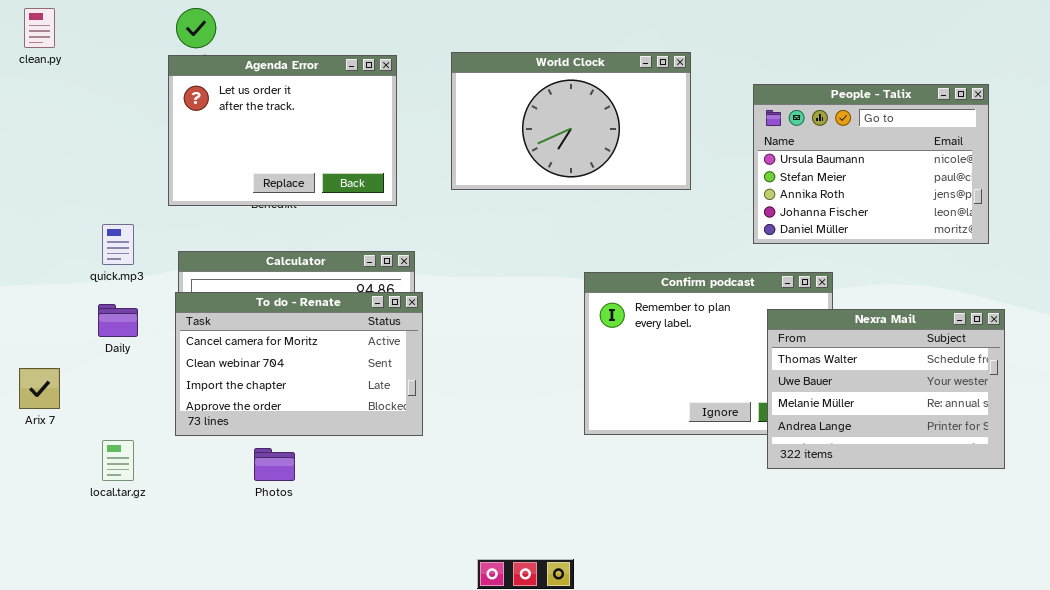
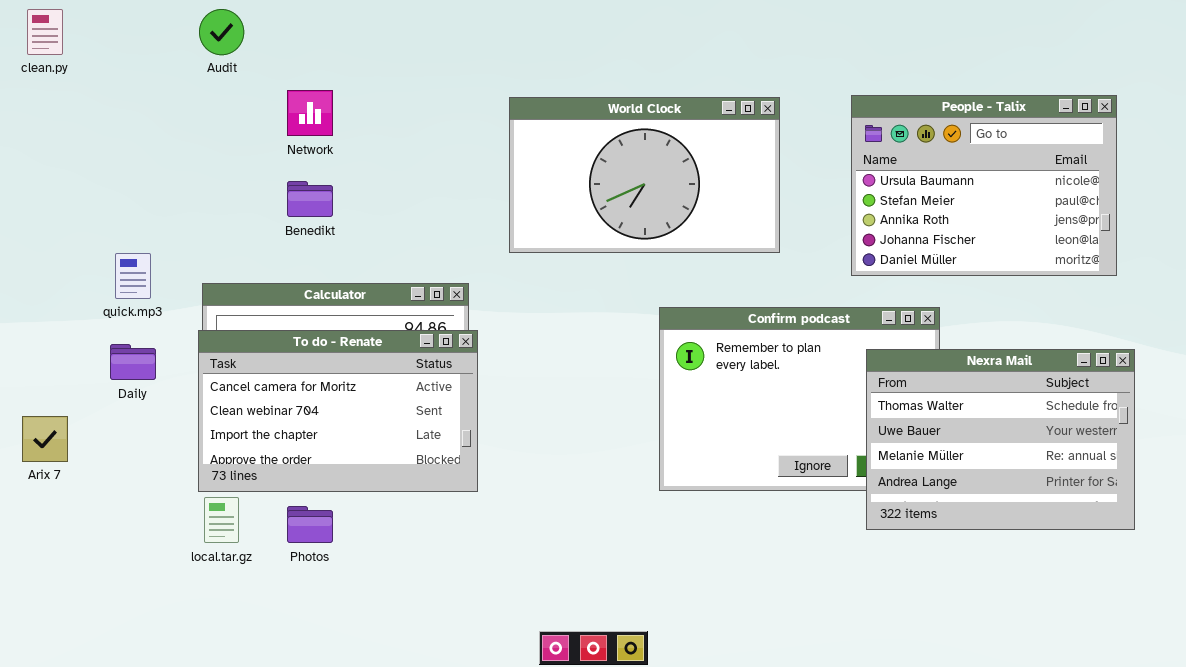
World Clock: [451,52,691,190] -> [509,97,780,253], moved
Agenda Error: [168,55,397,206] -> none, closed
local.tar.gz: [102,440,134,481] -> [204,497,239,543], moved

